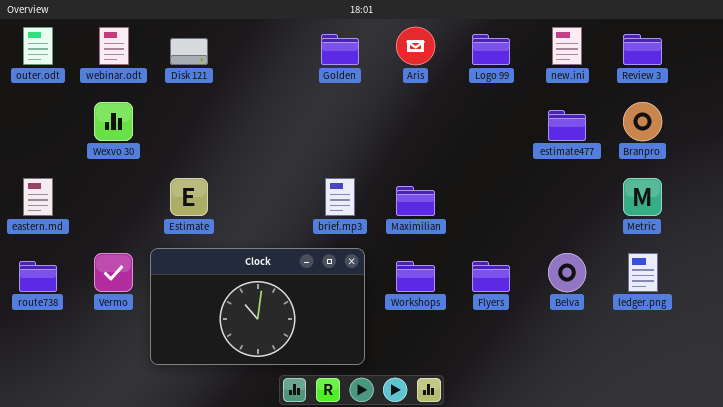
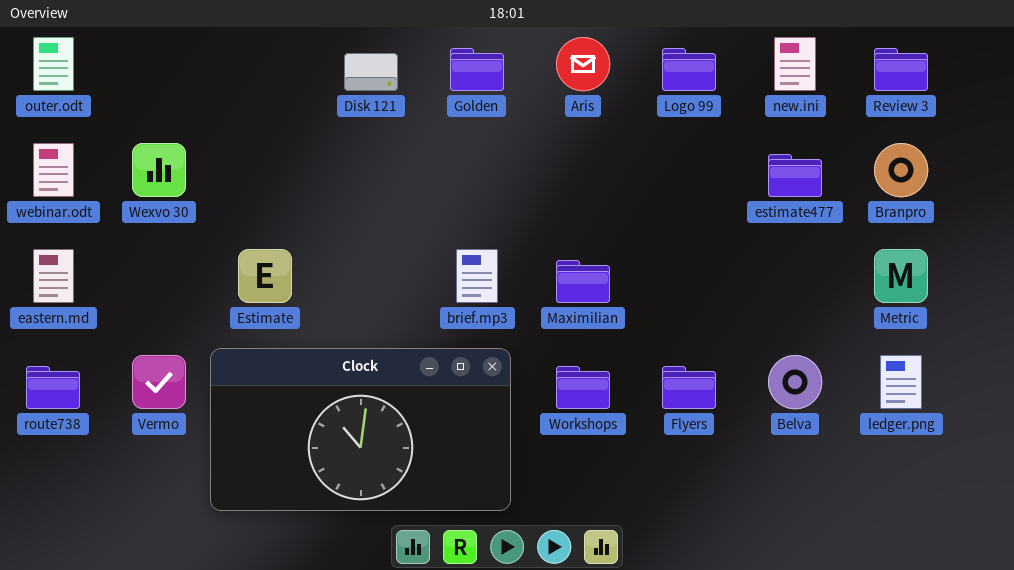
webinar.odt: [99,27,129,65] -> [33,143,74,197], moved
Disk 121: [170,38,208,65] -> [344,53,398,91], moved

